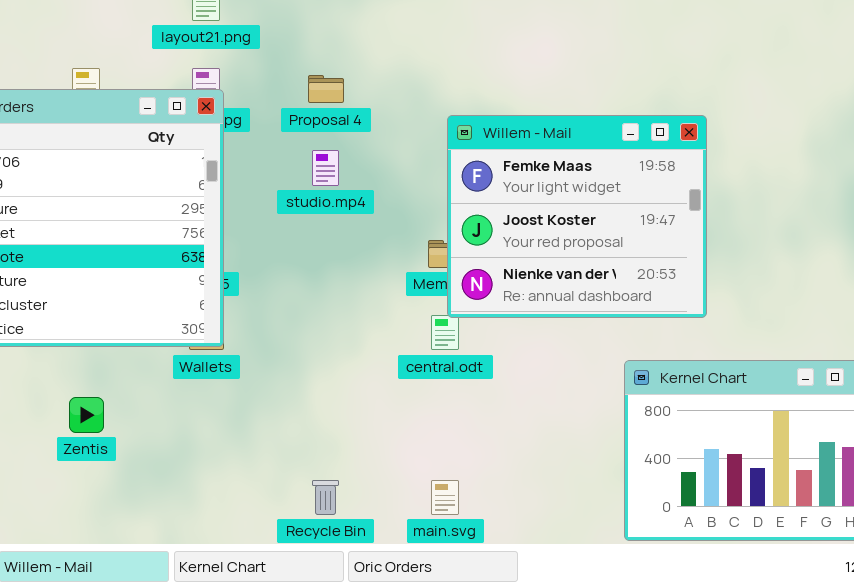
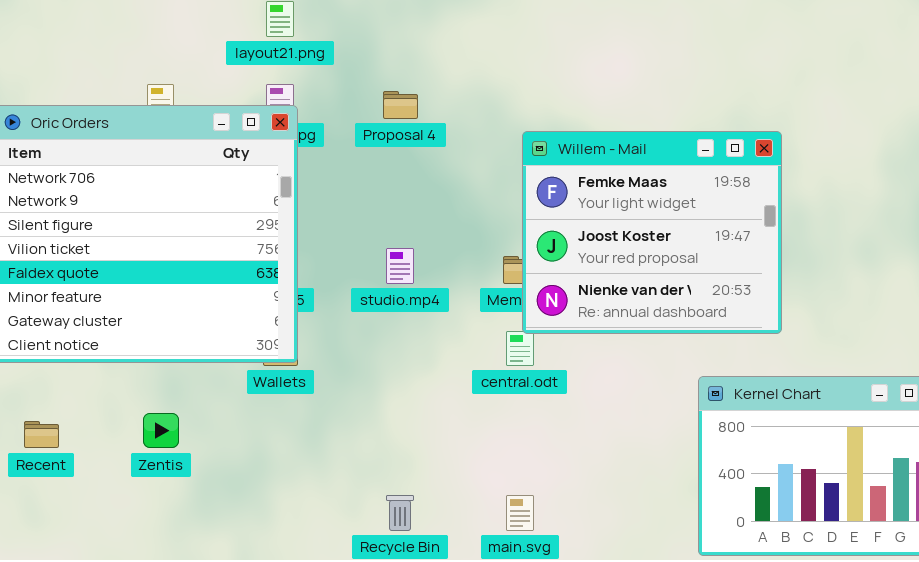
studio.mp4: [312,150,339,186] -> [386,248,414,284], moved

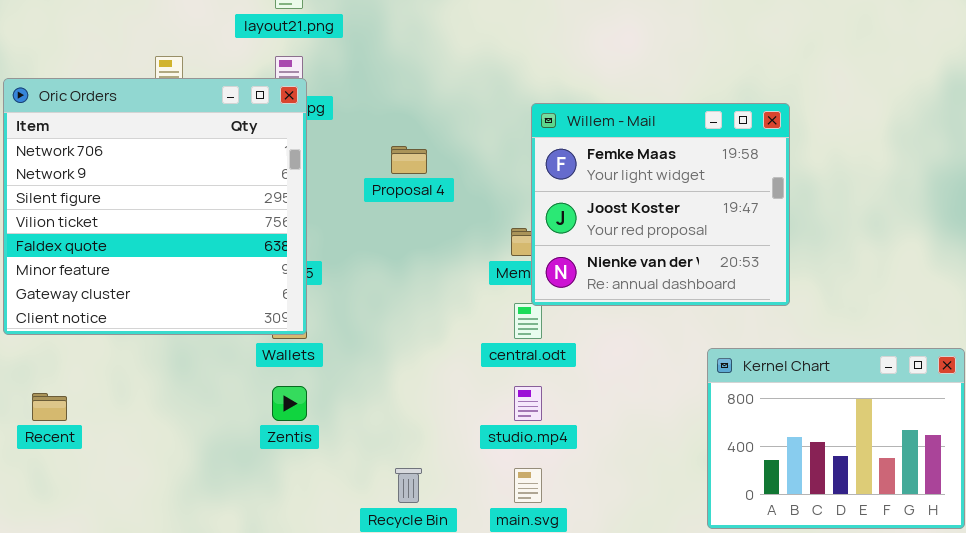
Proposal 4: [383,91,418,119] -> [391,146,427,174], moved
studio.mp4: [386,248,414,284] -> [514,386,542,421], moved
Zentis: [143,413,179,448] -> [272,386,307,421], moved

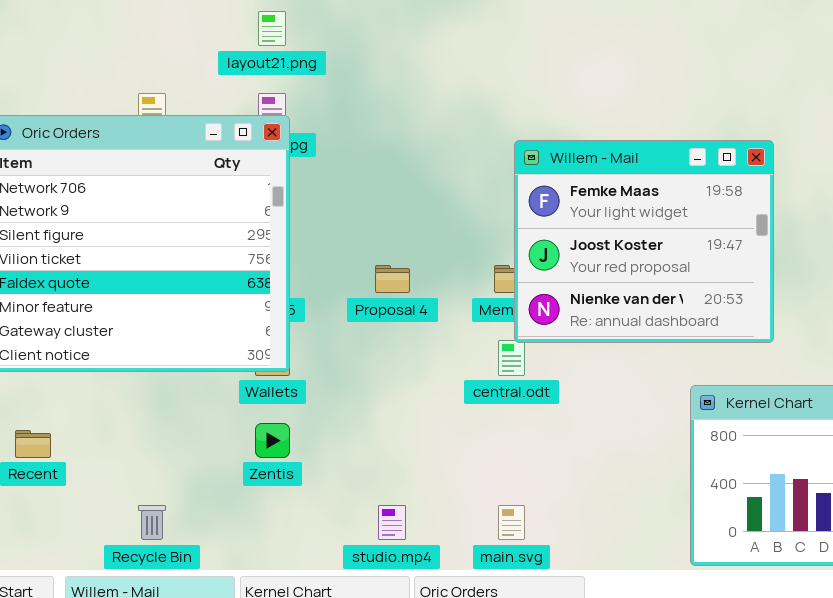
Proposal 4: [391,146,427,174] -> [375,265,410,293], moved
studio.mp4: [514,386,542,421] -> [378,505,406,540], moved
Recycle Bin: [395,468,422,503] -> [138,505,166,540], moved

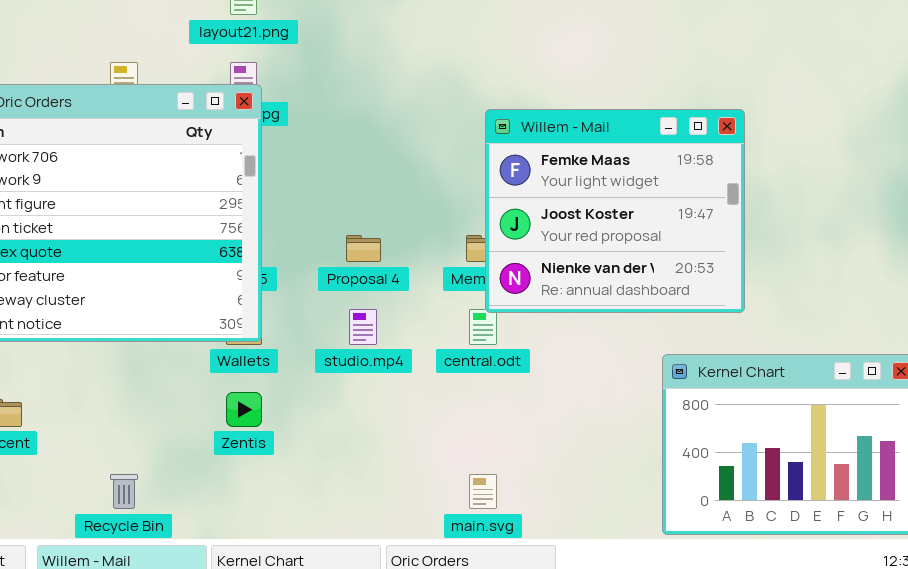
studio.mp4: [378,505,406,540] -> [349,309,377,345], moved

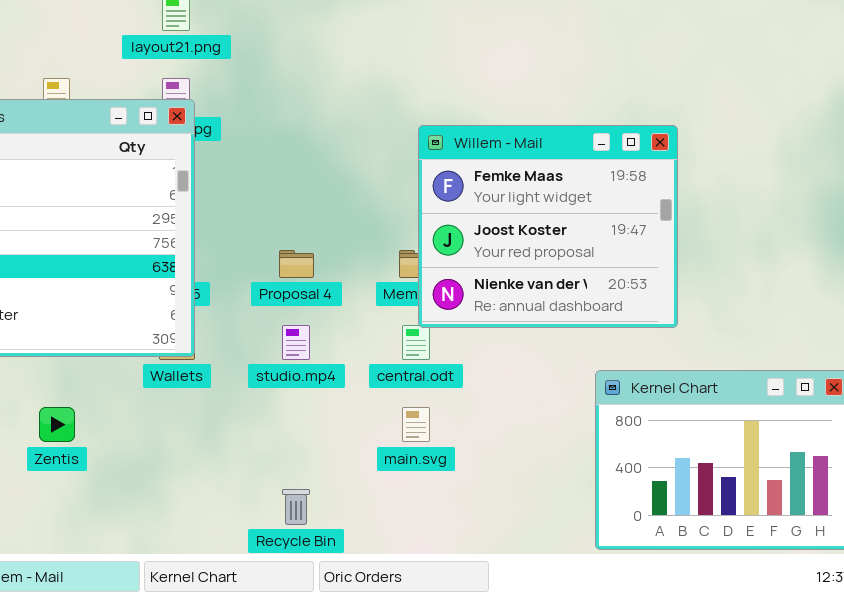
Zentis: [226,392,262,427] -> [39,407,75,442], moved
Recycle Bin: [110,474,138,509] -> [282,489,310,525], moved
main.svg: [469,474,497,509] -> [402,407,430,442], moved

